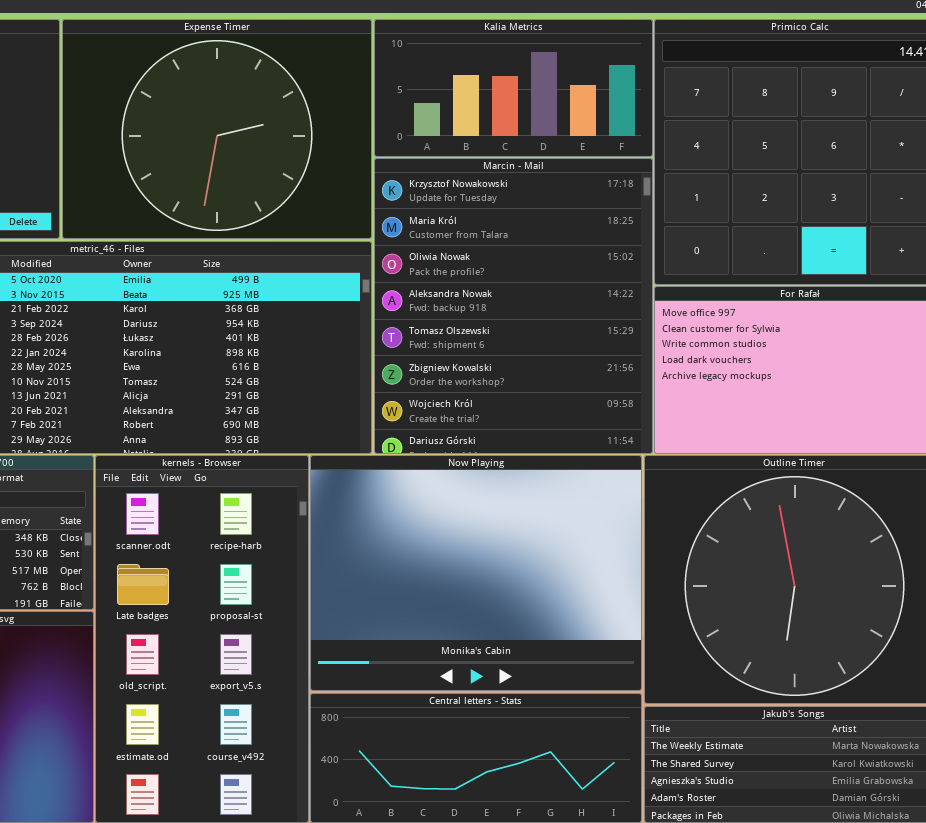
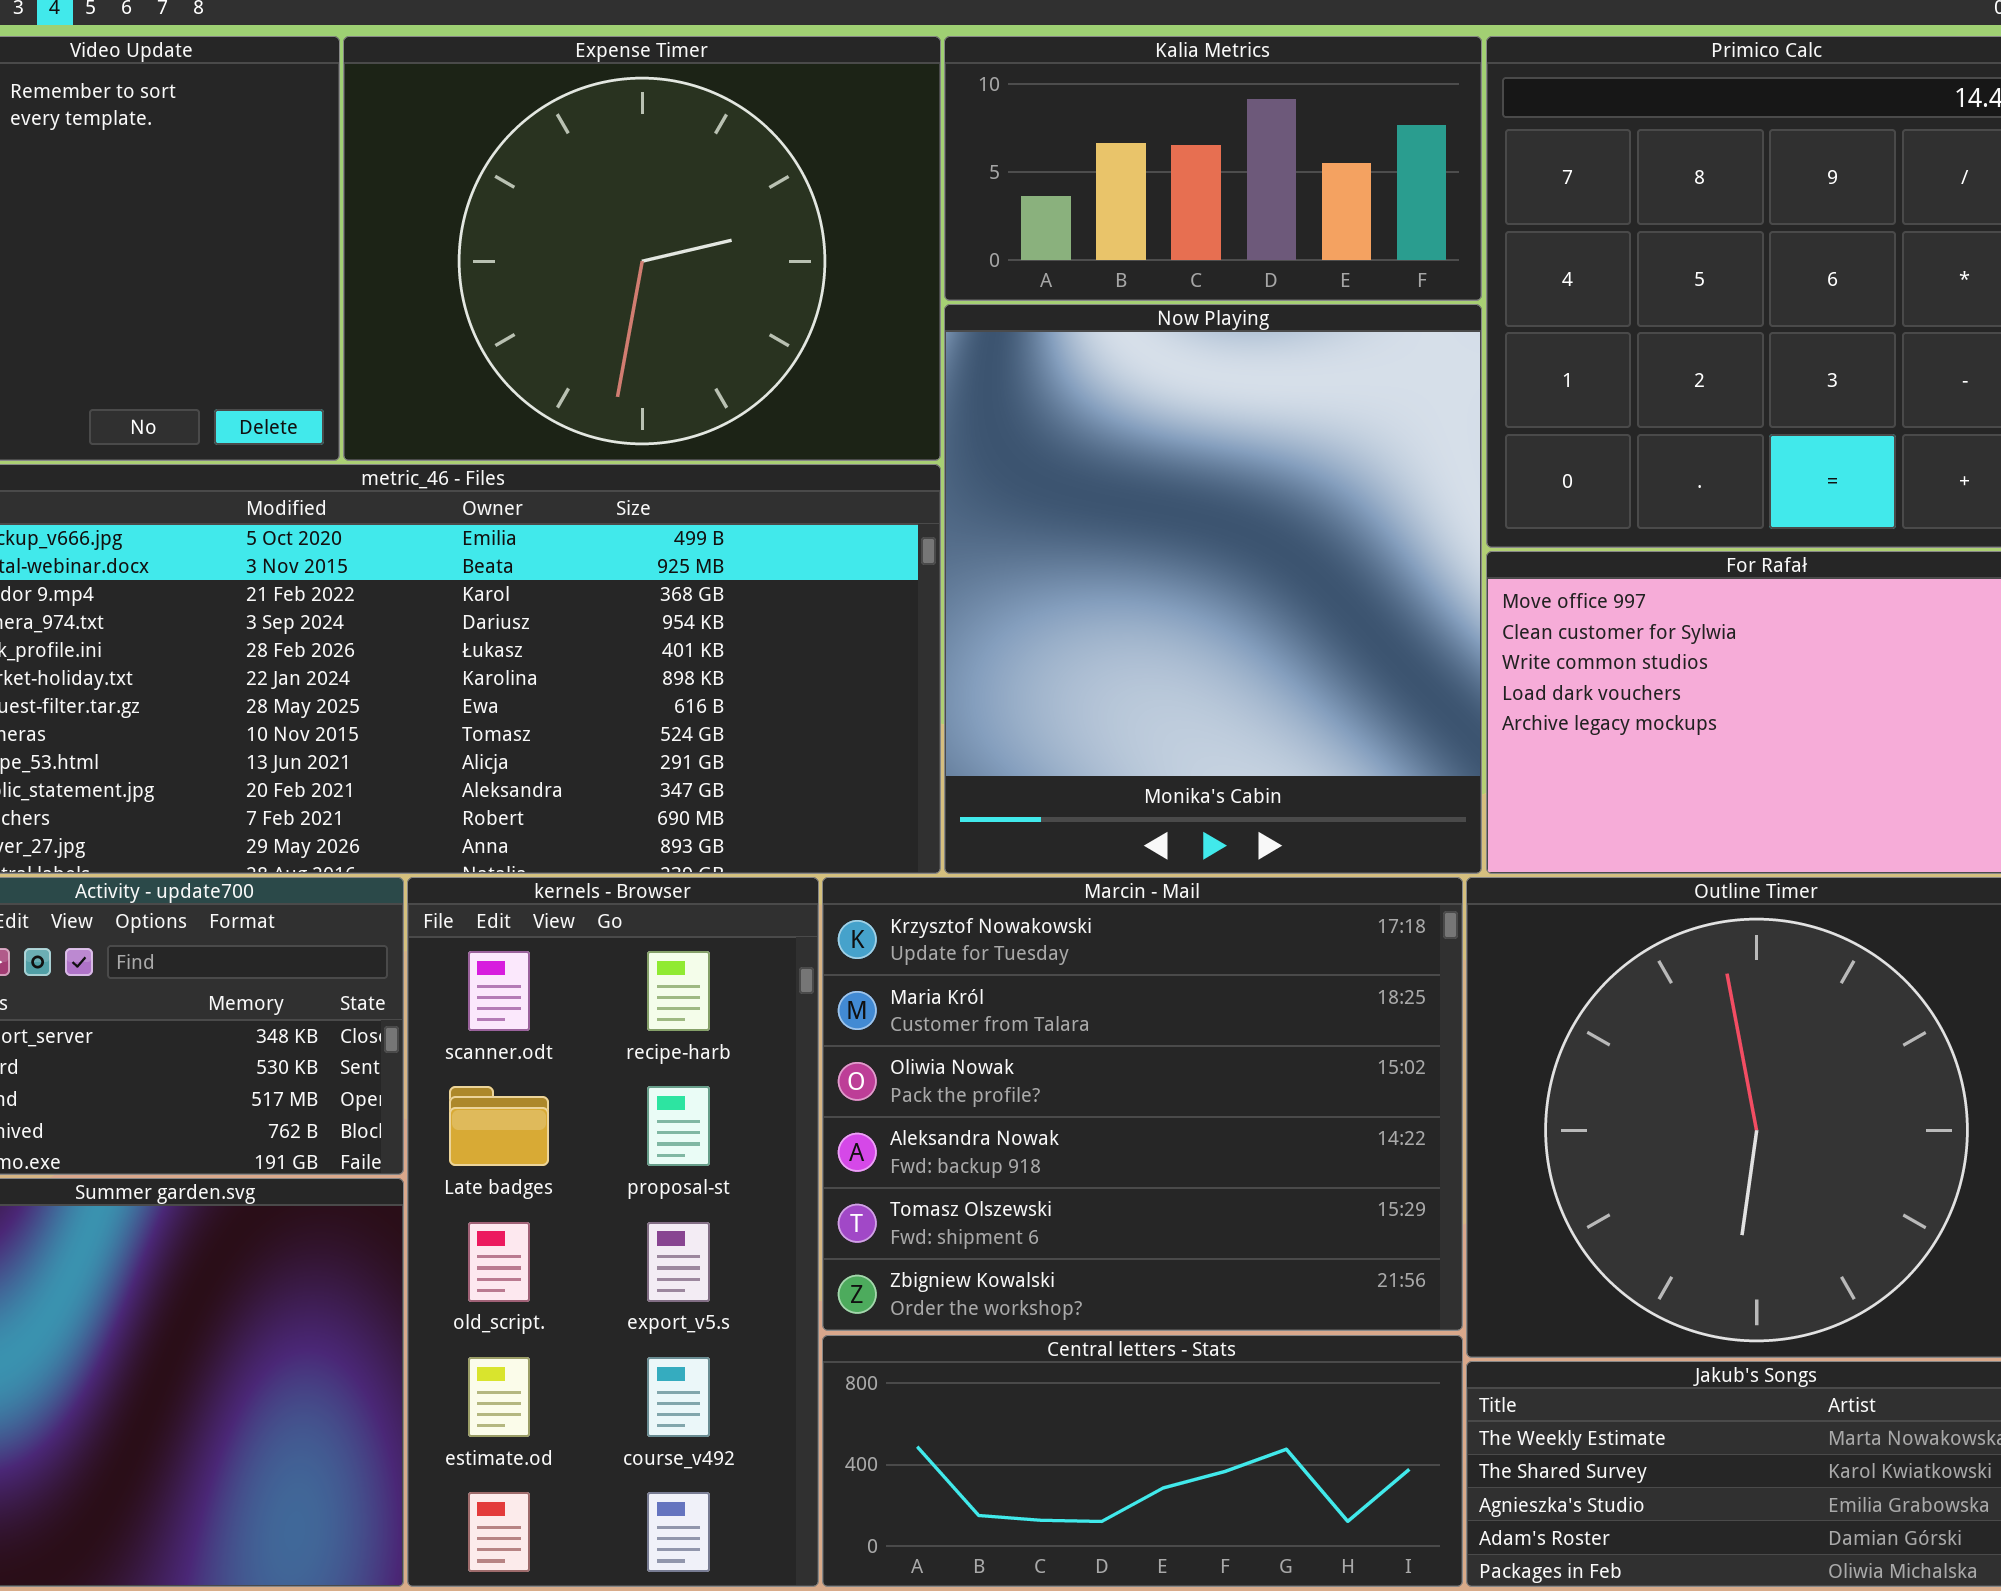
Marcin - Mail: [374,158,653,454] -> [822,877,1463,1331], moved, resized
Now Playing: [310,455,642,691] -> [944,304,1482,874], moved, resized

